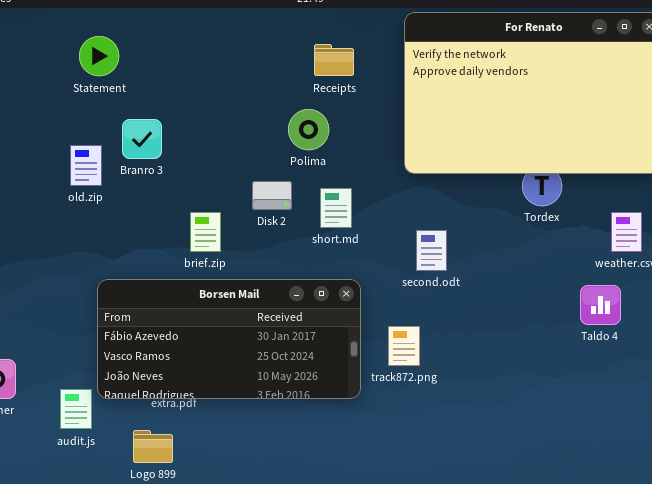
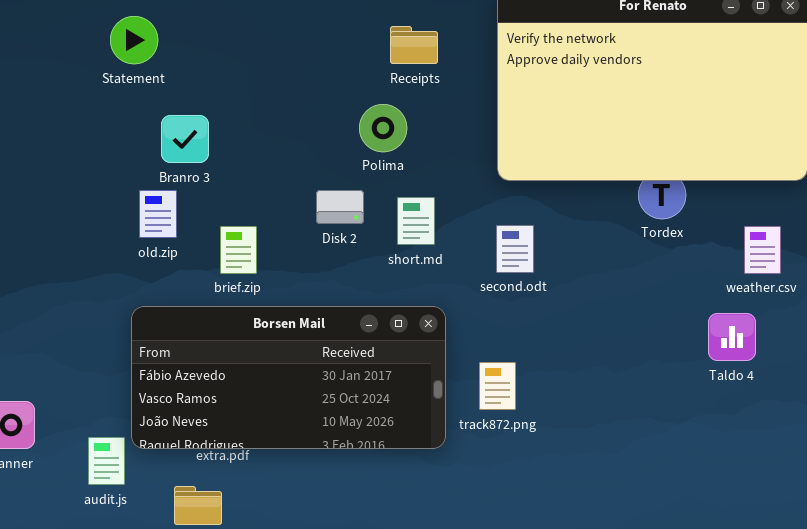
old.zip: [70,145,102,186] -> [139,190,177,238], moved
brief.zip: [190,212,221,252] -> [220,226,257,274], moved
second.odt: [416,230,447,271] -> [496,225,534,273], moved

